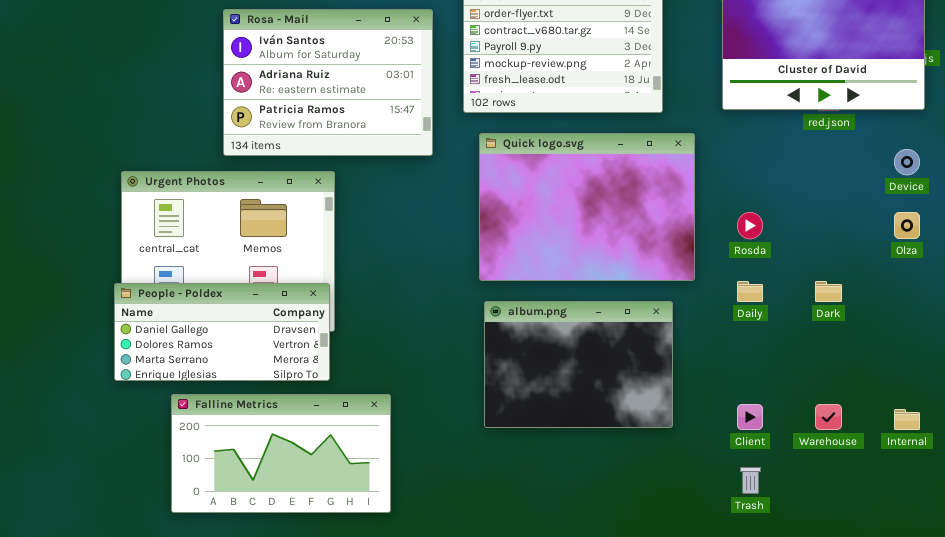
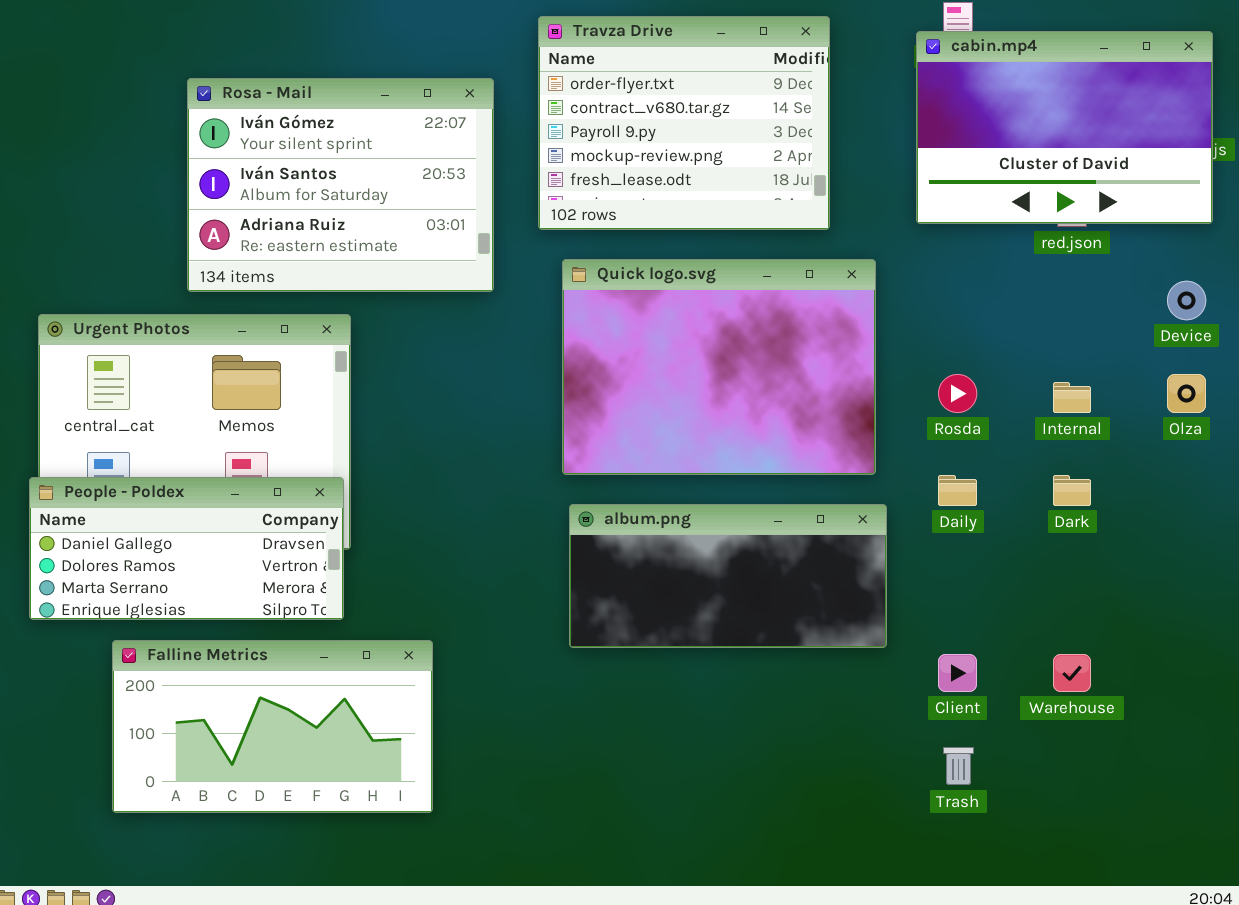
Rosa - Mail: [223,9,433,156] -> [187,78,494,292], scrolled up 1 row
album.png: [484,301,673,428] -> [569,504,887,648], resized
Internal: [894,409,920,430] -> [1053,382,1091,413], moved

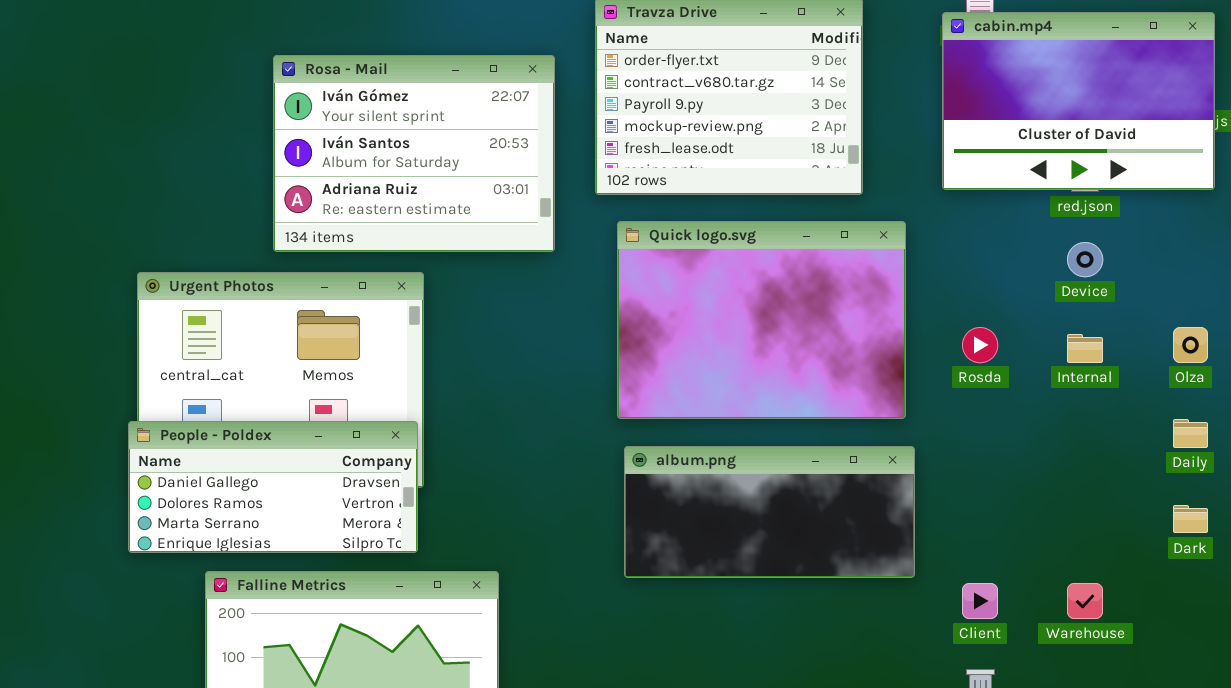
Device: [1167,281,1206,320] -> [1067,242,1103,277], moved
Daily: [938,475,977,506] -> [1173,419,1208,448], moved
Dark: [1053,475,1091,506] -> [1173,505,1208,533], moved

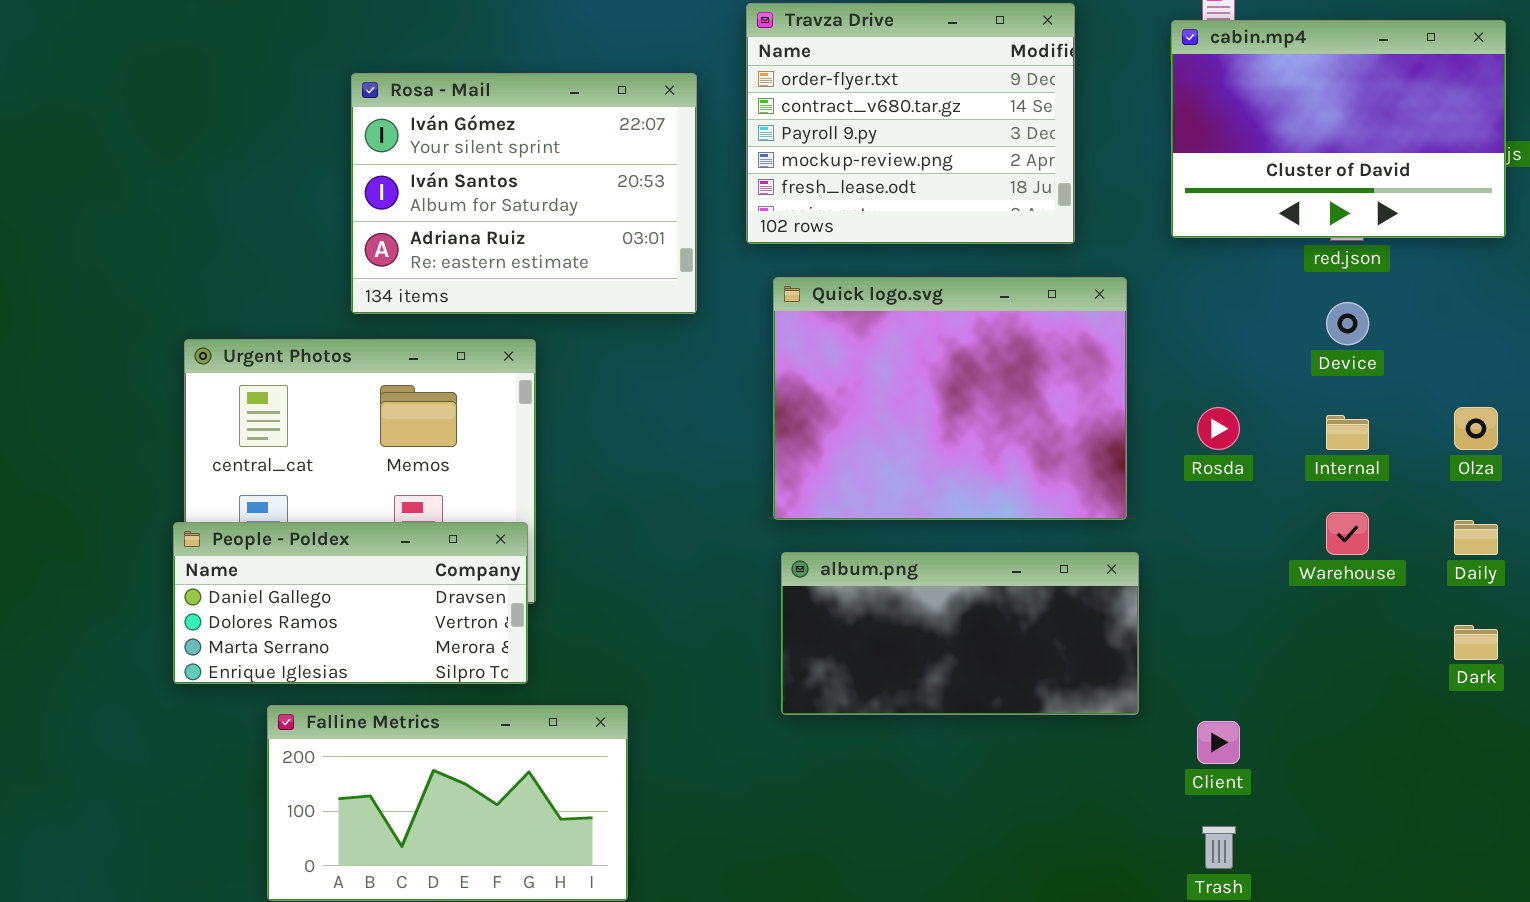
Warehouse: [1067,583,1103,619] -> [1326,512,1369,555], moved

